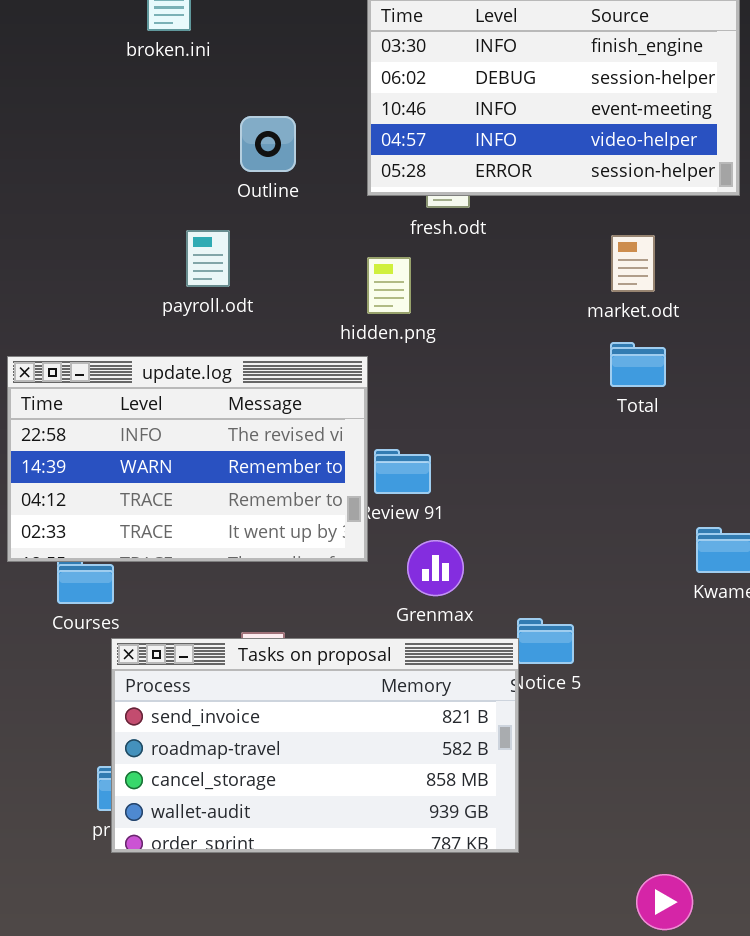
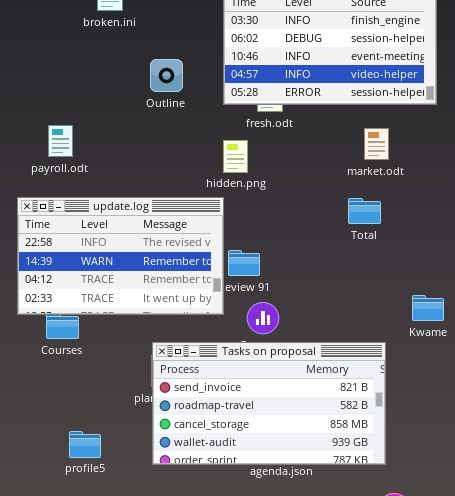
payroll.odt: [186,230,230,287] -> [48,125,73,157], moved
Total: [610,342,666,387] -> [348,198,381,224], moved
Tasks on proposal: [111,638,519,853] -> [152,342,386,465], moved

